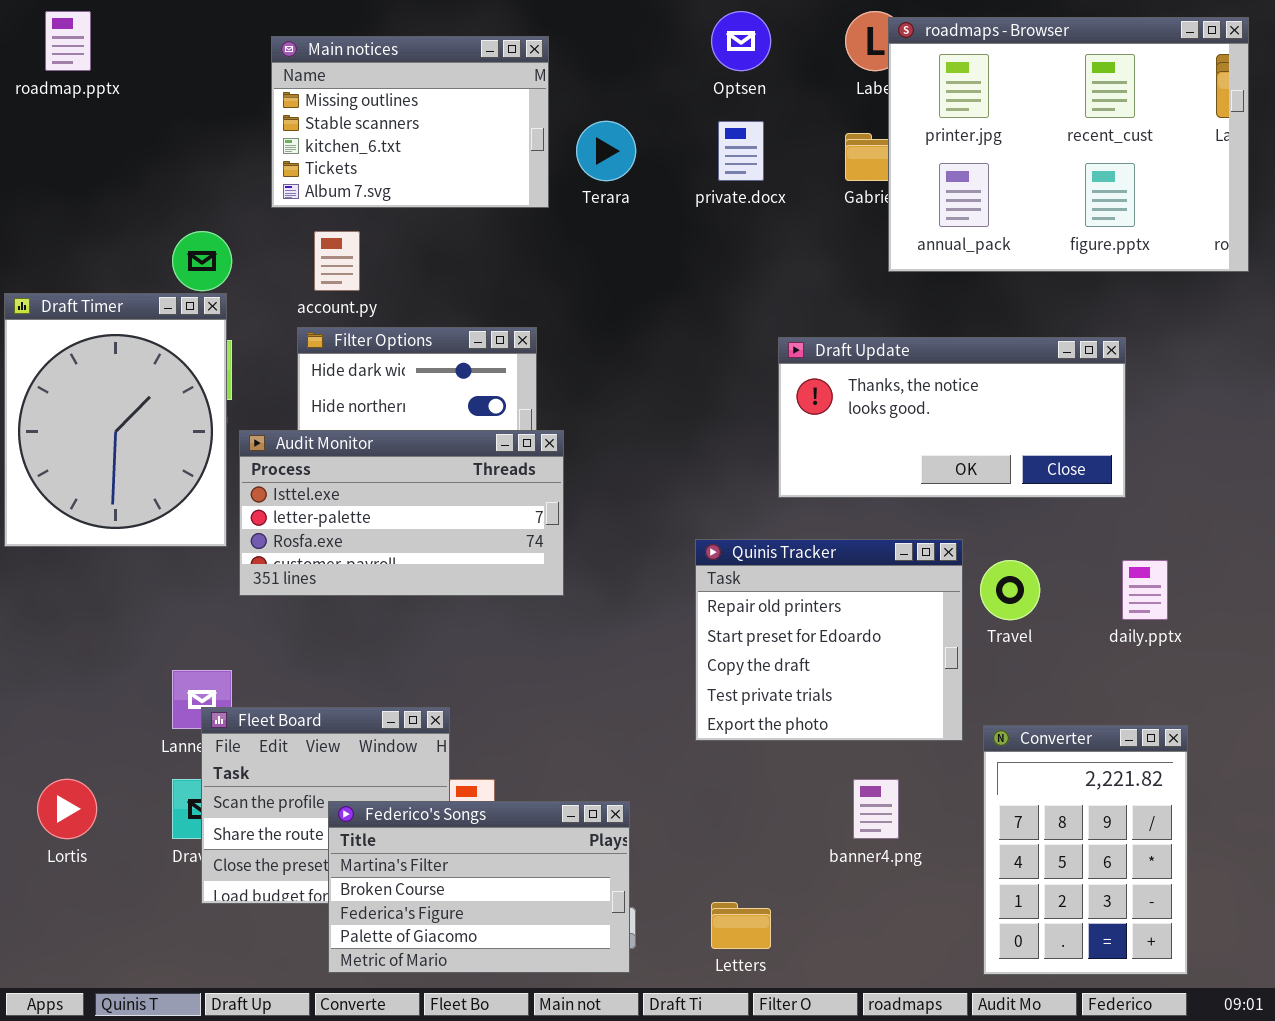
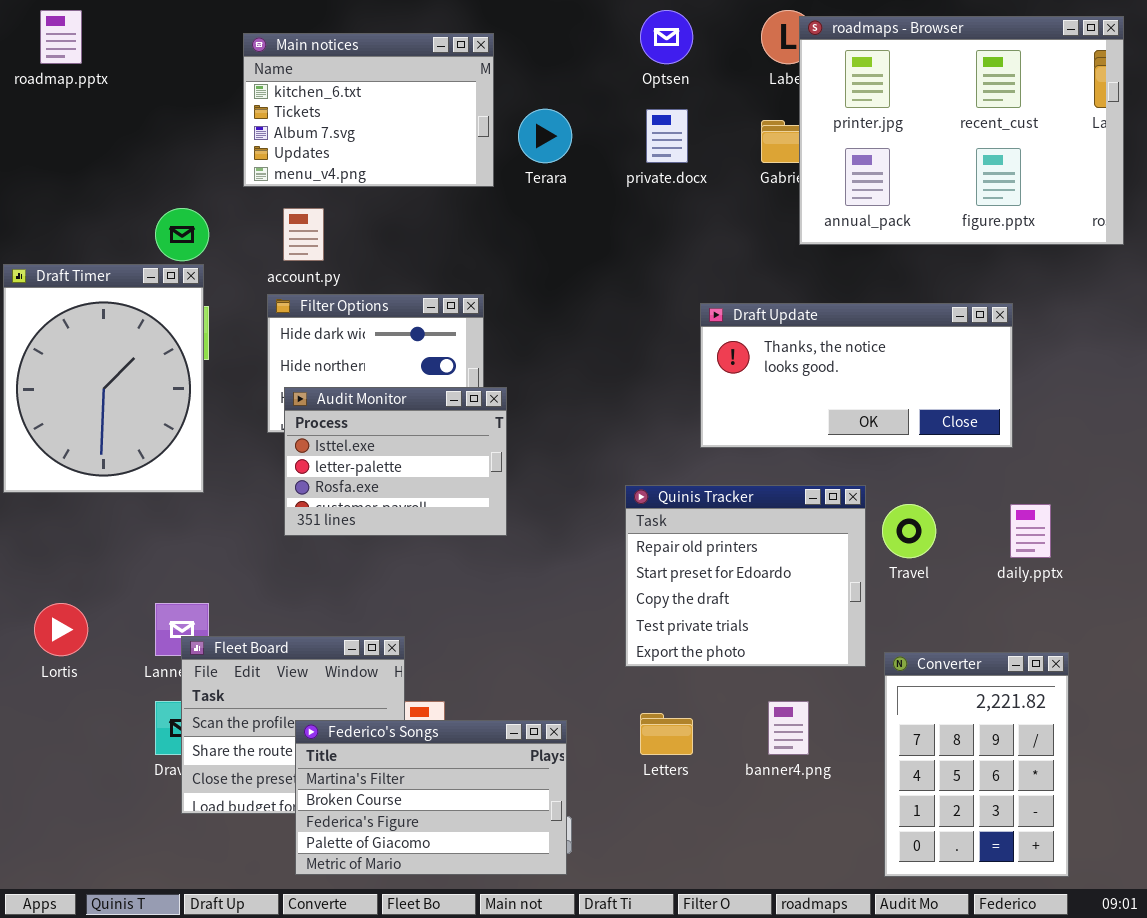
Main notices: [271,36,549,208] -> [243,33,494,187], scrolled down 2 rows
Audit Monitor: [239,430,564,596] -> [284,387,507,536], resized
Lortis: [37,779,97,839] -> [34,603,88,656], moved
Letters: [711,902,771,949] -> [640,713,693,755], moved

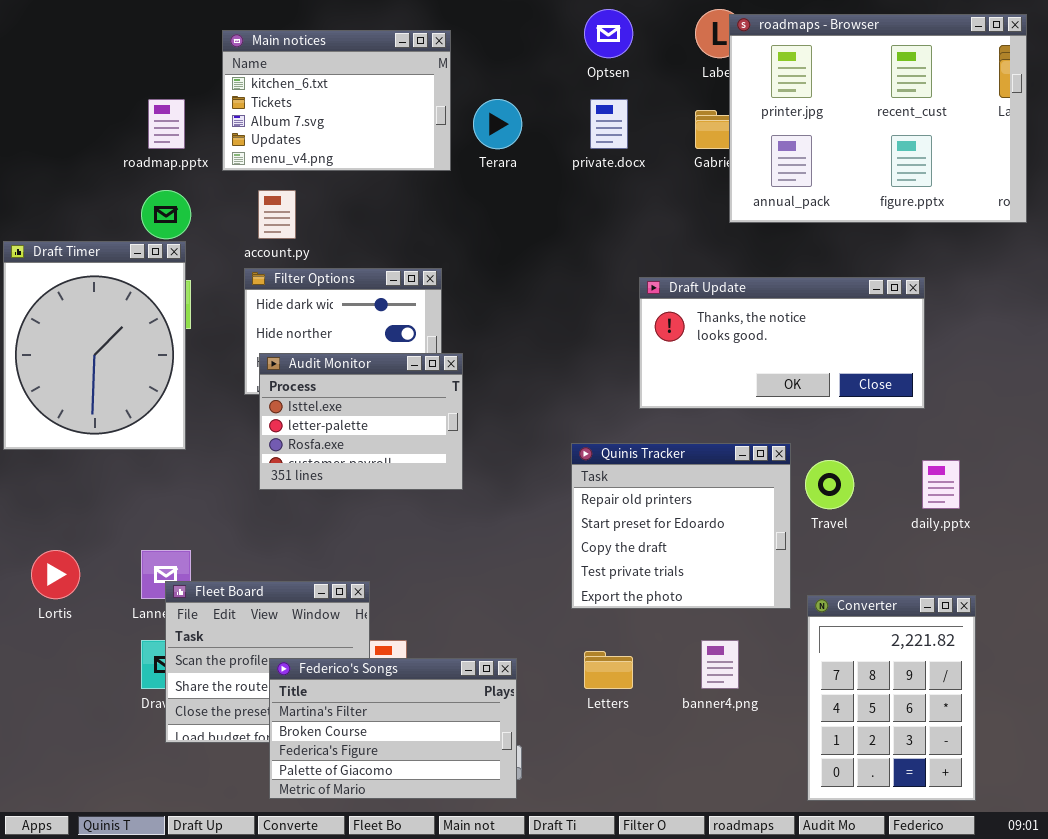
roadmap.pptx: [40,10,82,64] -> [148,99,185,149], moved

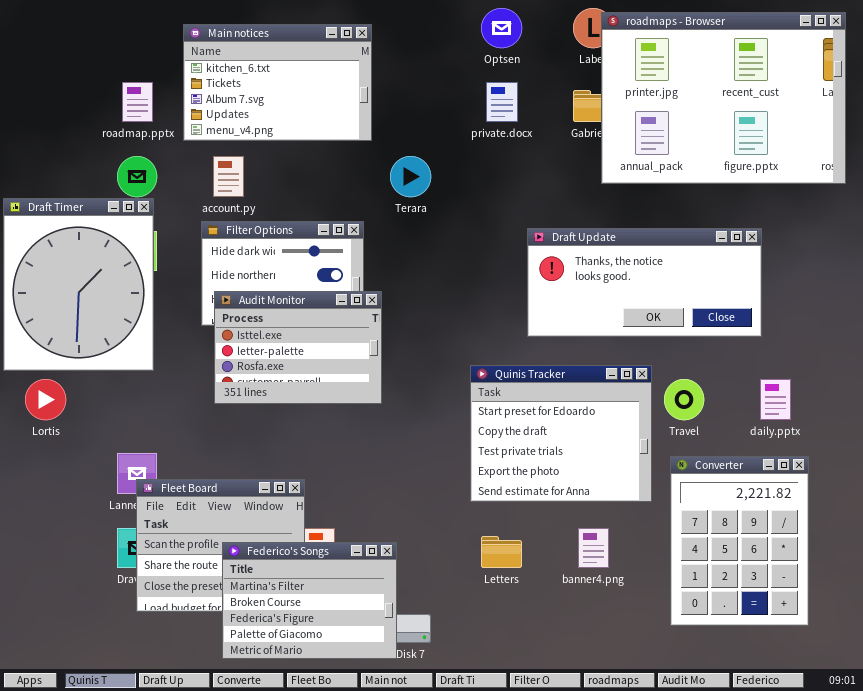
Terara: [473,99,522,149] -> [390,156,431,197], moved
Quinis Tracker: [571,443,791,609] -> [470,365,652,502], scrolled down 1 row
Lortis: [31,550,80,599] -> [25,379,66,420], moved
Converter: [807,595,976,801] -> [670,456,809,626], moved
Federico's Songs: [269,658,517,799] -> [222,542,397,659], resized

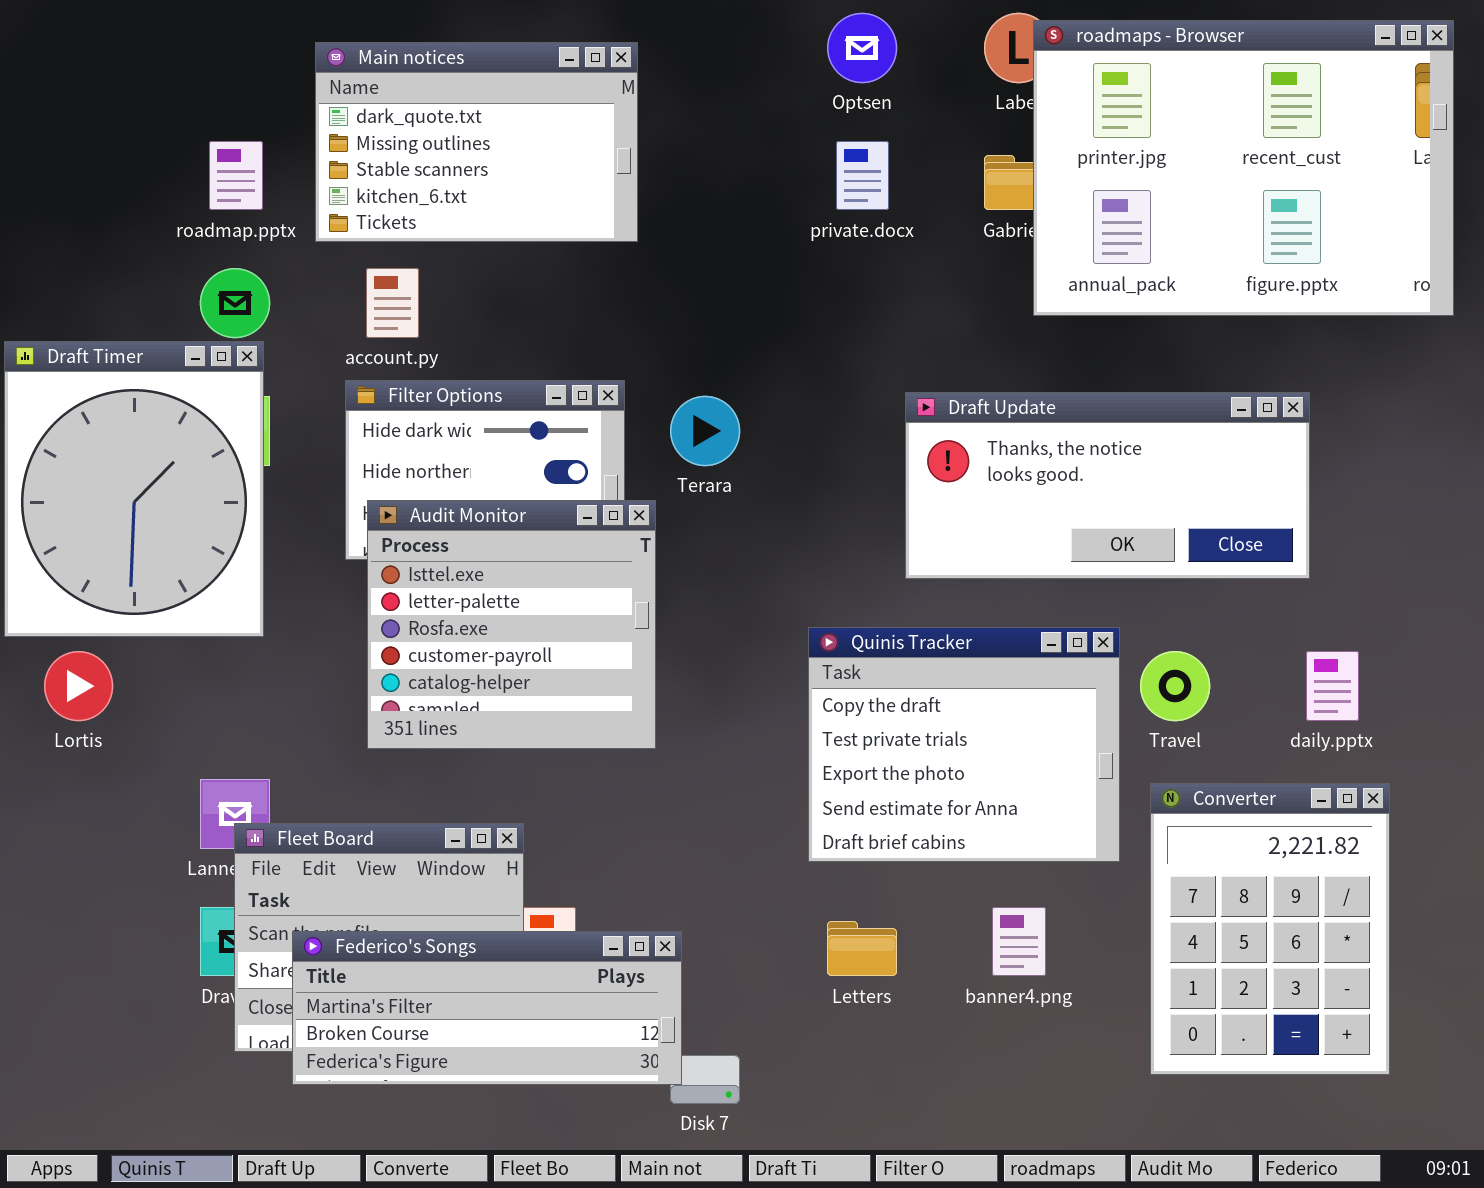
Main notices: [183,24,372,141] -> [315,42,638,242], scrolled up 3 rows
Terara: [390,156,431,197] -> [670,396,740,466], moved
Audit Monitor: [214,291,382,404] -> [367,500,656,749], resized
Quinis Tracker: [470,365,652,502] -> [808,627,1120,862], scrolled down 1 row
Federico's Songs: [222,542,397,659] -> [292,931,682,1085], resized

